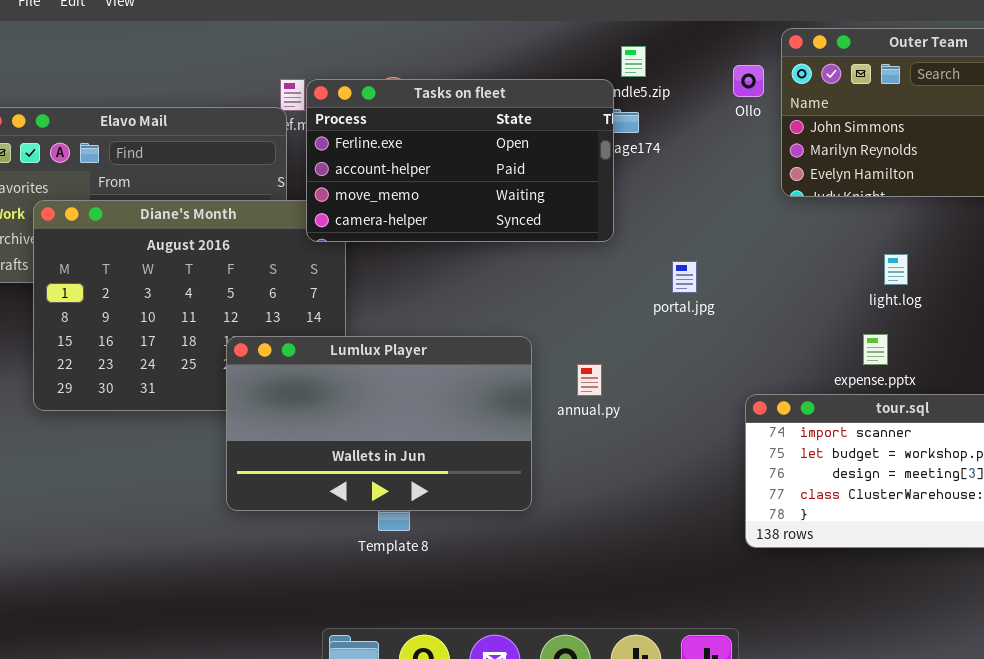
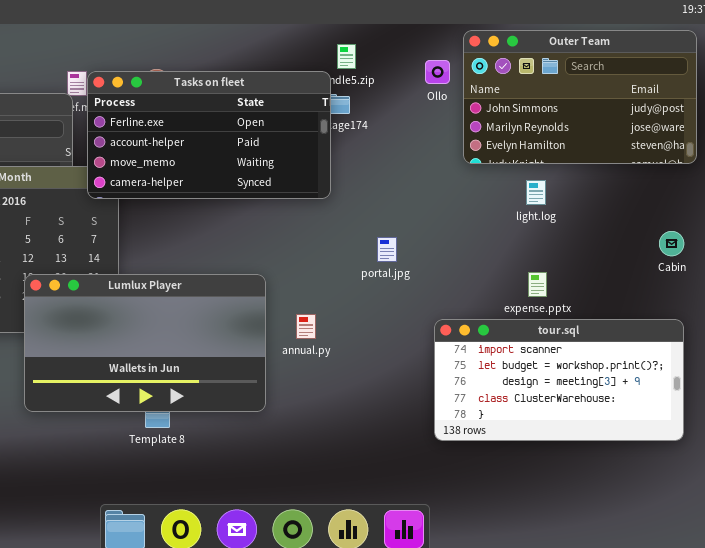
light.log: [884,254,908,285] -> [526,180,546,205], moved
portal.jpg: [672,261,697,293] -> [377,237,397,262], moved
annual.py: [577,364,602,396] -> [296,314,316,339], moved

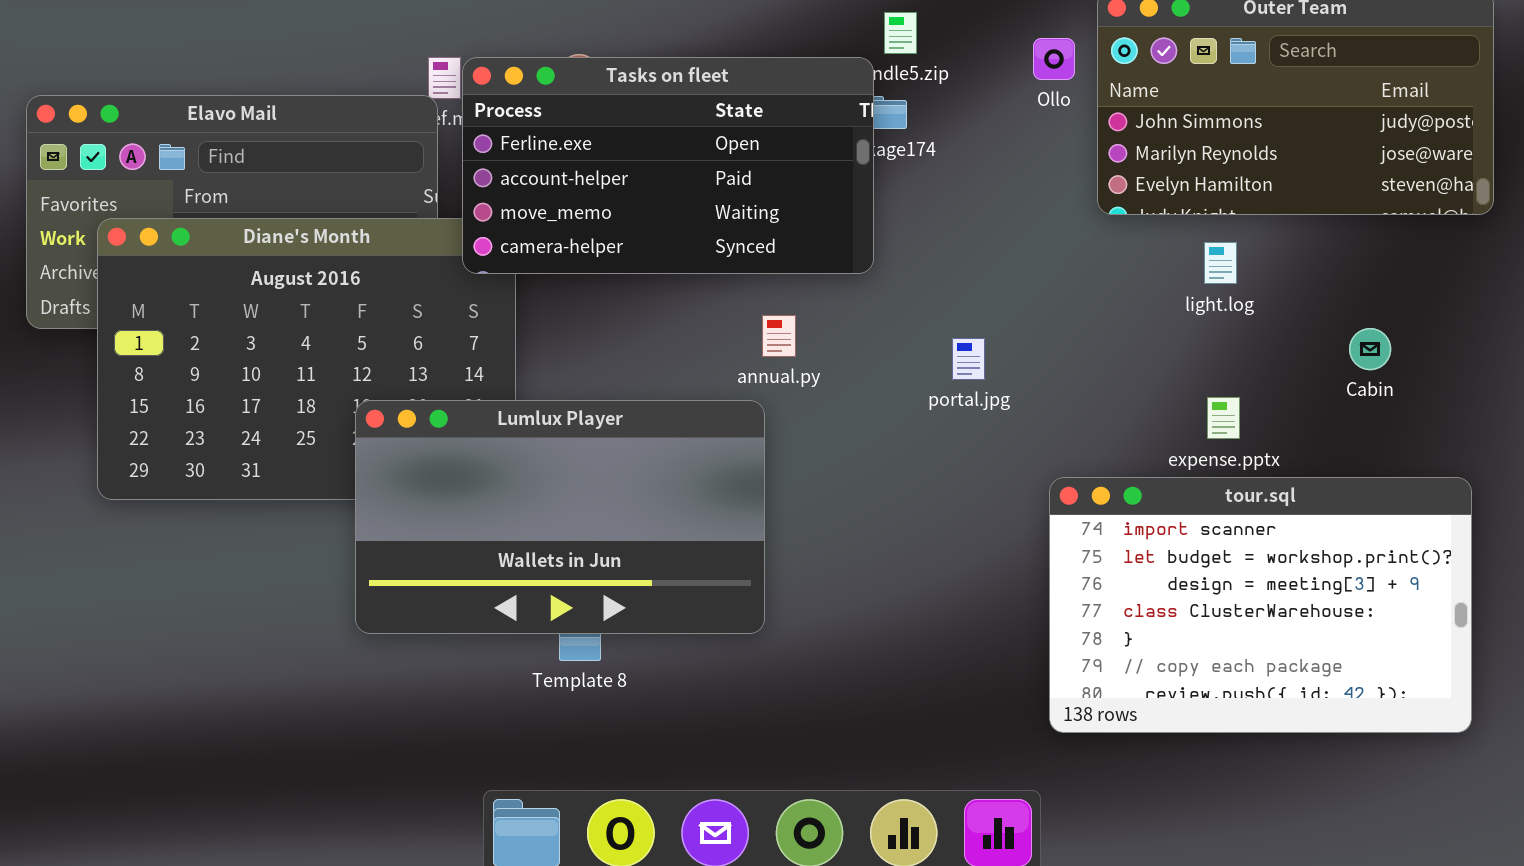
Cabin: [659,231,684,256] -> [1349,328,1391,370], moved
annual.py: [296,314,316,339] -> [762,315,796,357], moved
tour.sql: [434,319,684,441] -> [1049,477,1472,733], resized

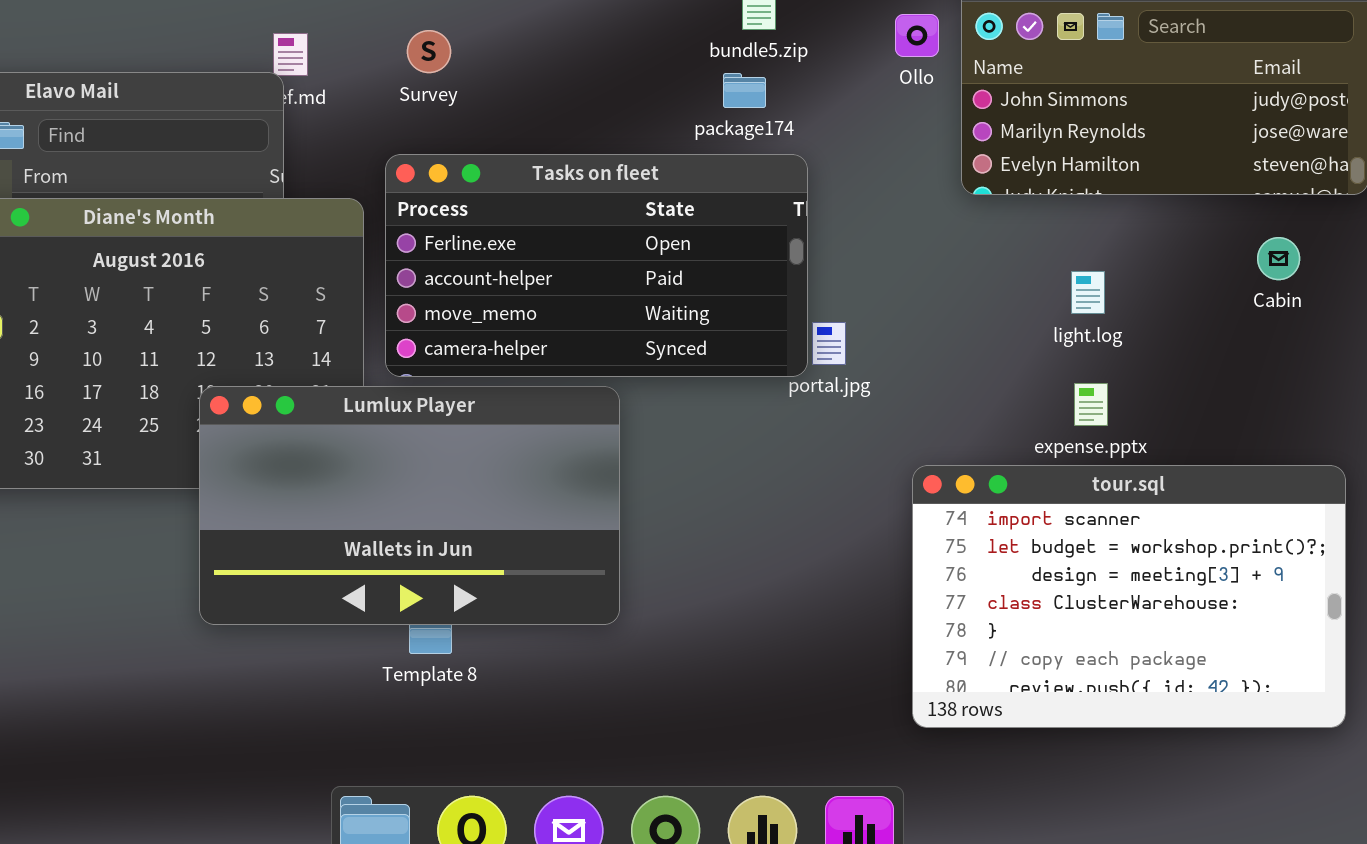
Tasks on fleet: [462,57,874,274] -> [385,154,808,377], moved
light.log: [1204,242,1237,284] -> [1071,271,1105,314], moved
Cabin: [1349,328,1391,370] -> [1257,237,1300,280], moved

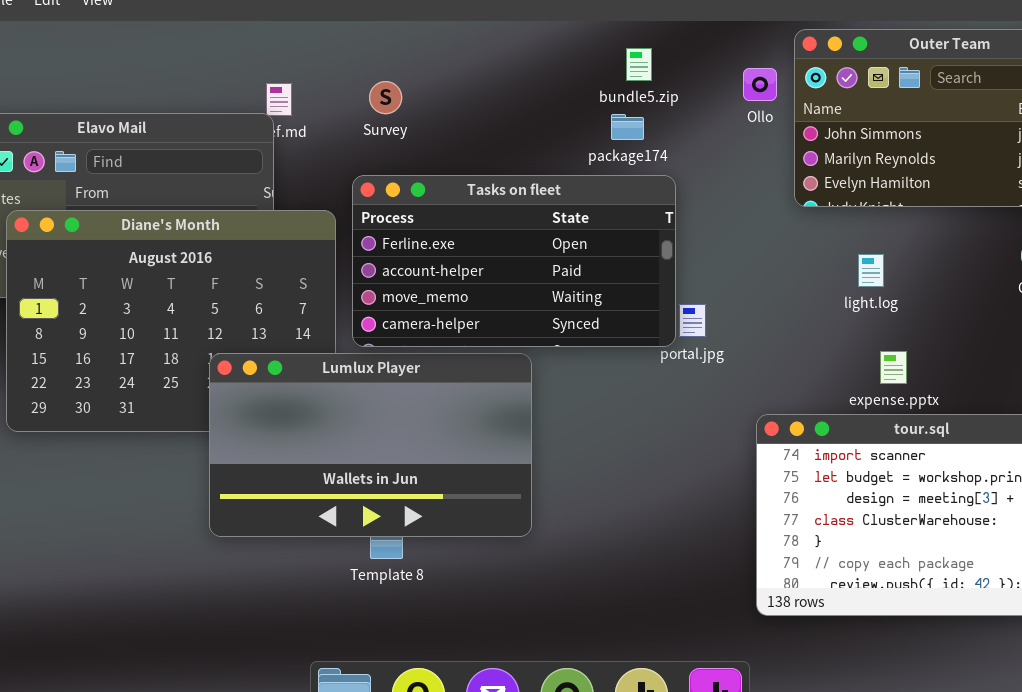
light.log: [1071,271,1105,314] -> [858,254,884,287], moved

